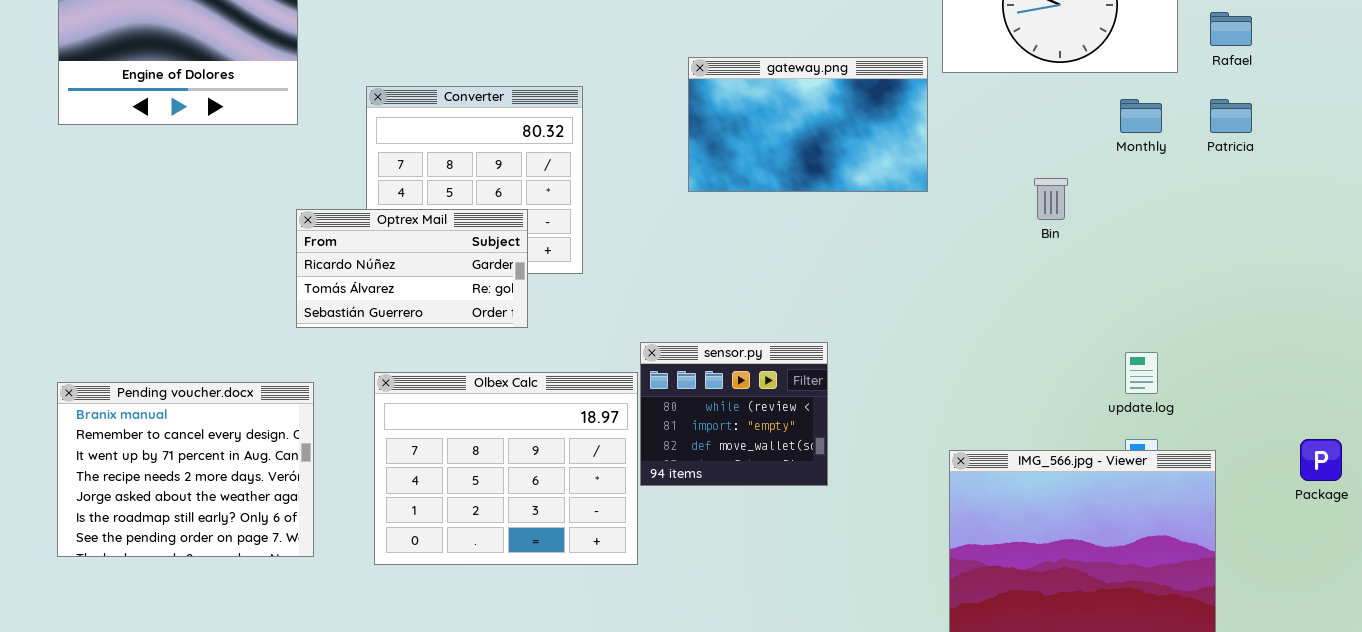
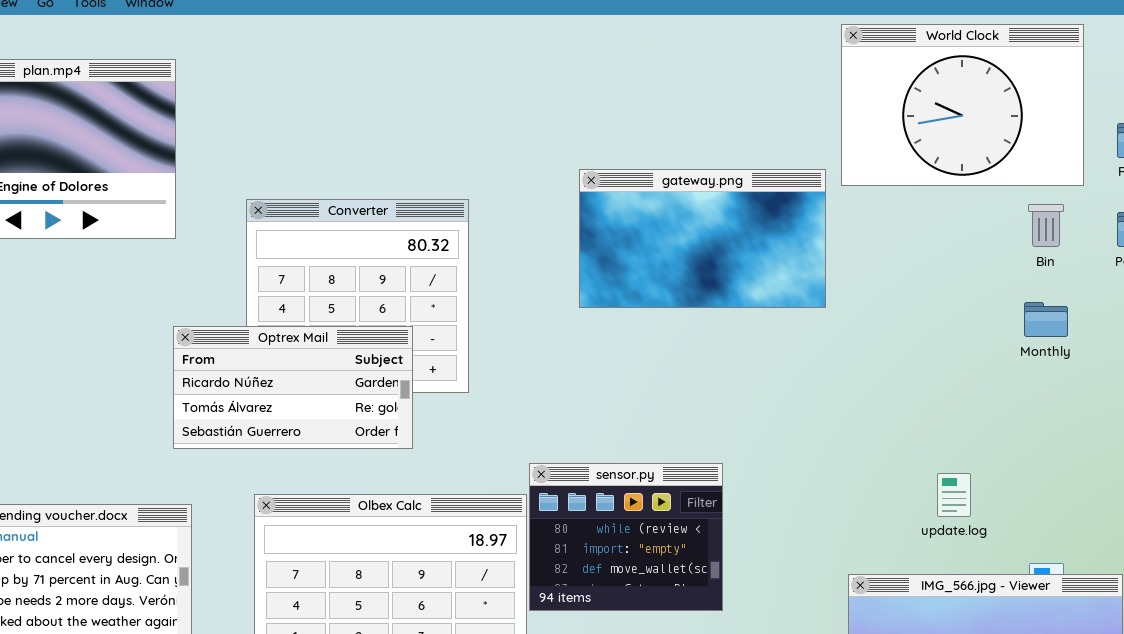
Monthly: [1120,99,1162,133] -> [1024,302,1068,337], moved
Bin: [1034,178,1068,220] -> [1028,204,1064,247], moved
update.log: [1125,352,1158,394] -> [937,473,971,517], moved

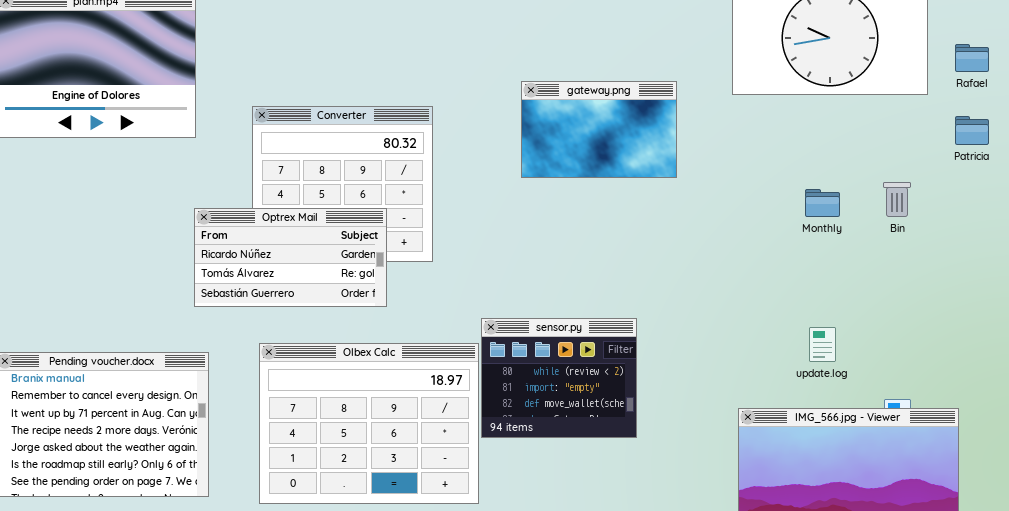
gateway.png: [579,169,826,308] -> [521,81,677,178], resized
Bin: [1028,204,1064,247] -> [883,182,911,217], moved
Monthly: [1024,302,1068,337] -> [805,189,840,217], moved

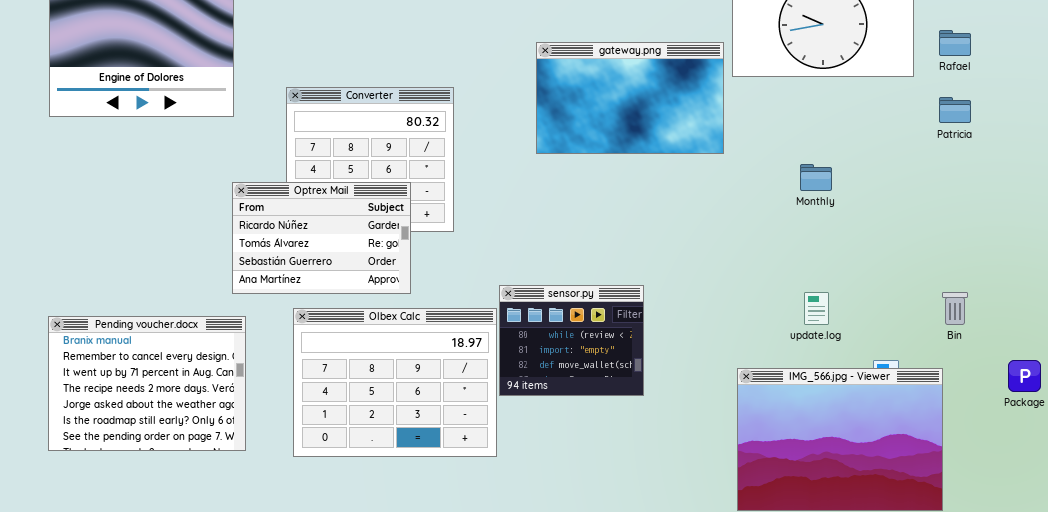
gateway.png: [521,81,677,178] -> [536,42,724,154], resized
Bin: [883,182,911,217] -> [942,292,968,325], moved
Optrex Mail: [194,208,387,307] -> [232,182,411,294], resized

